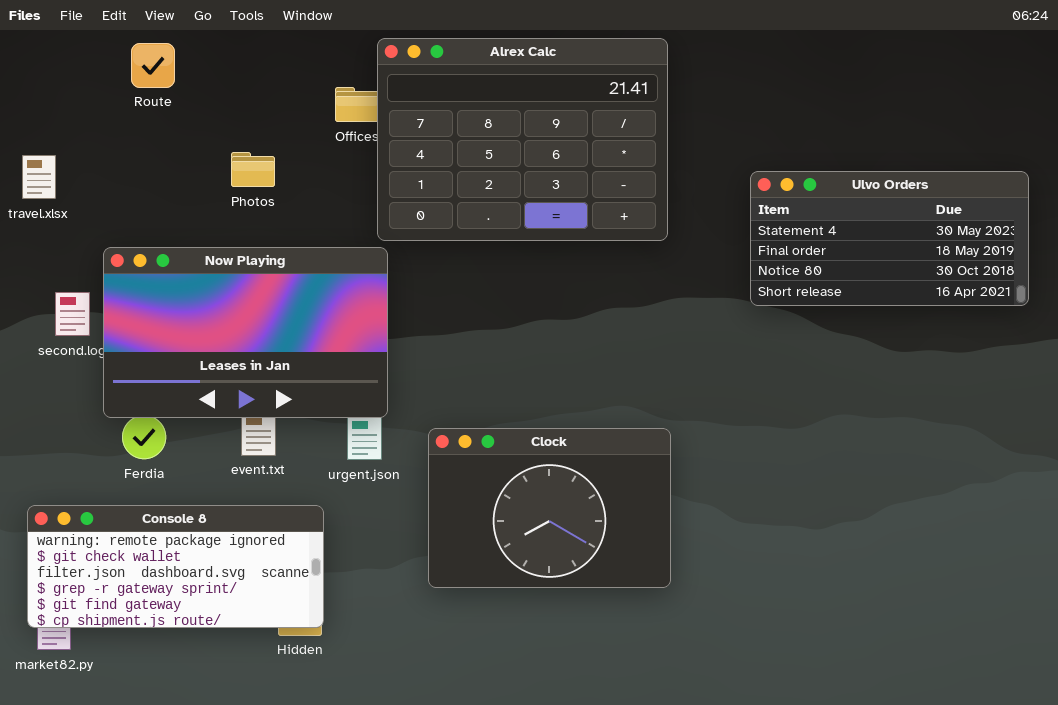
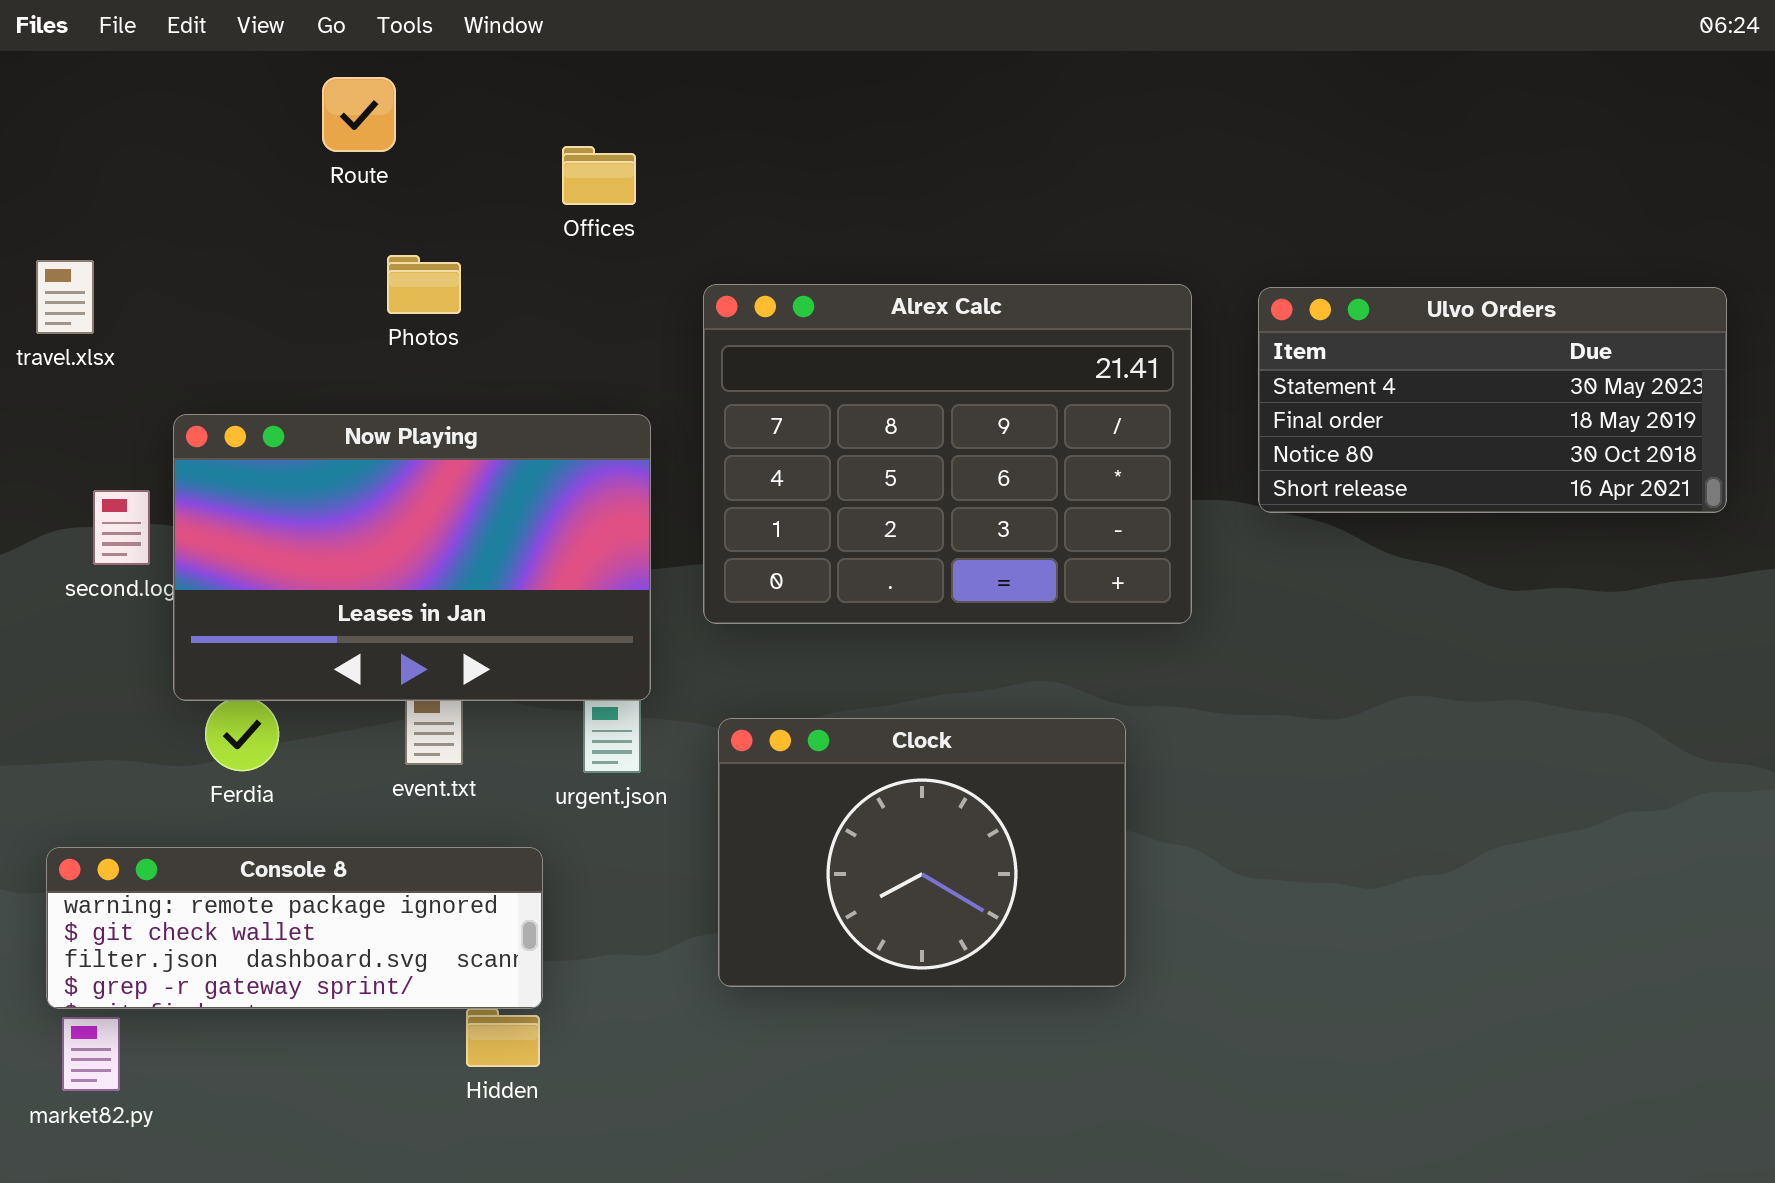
Alrex Calc: [377,38,668,241] -> [703,284,1192,624], moved
Route: [131,43,175,88] -> [322,77,396,152], moved
Console 8: [27,505,324,628] -> [46,847,543,1009], resized

